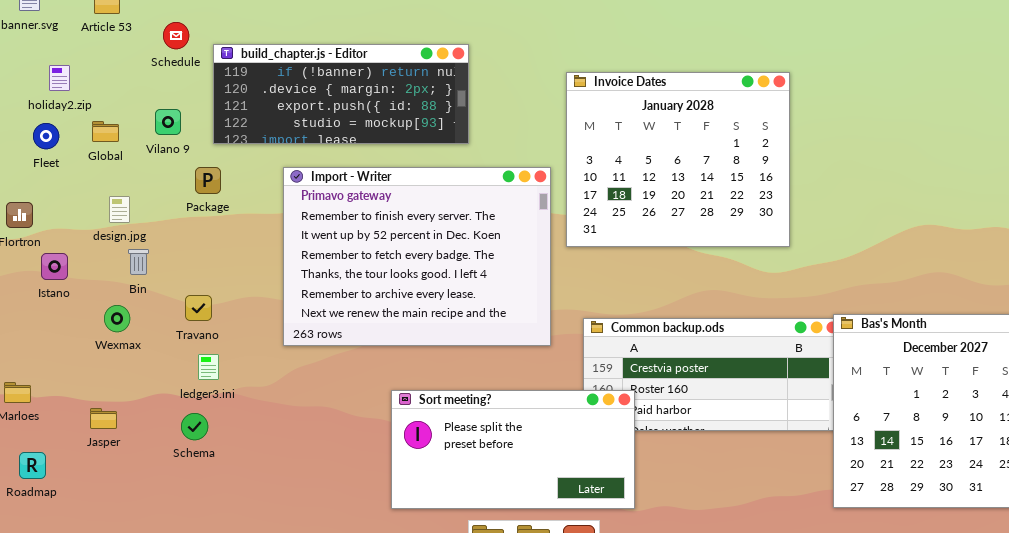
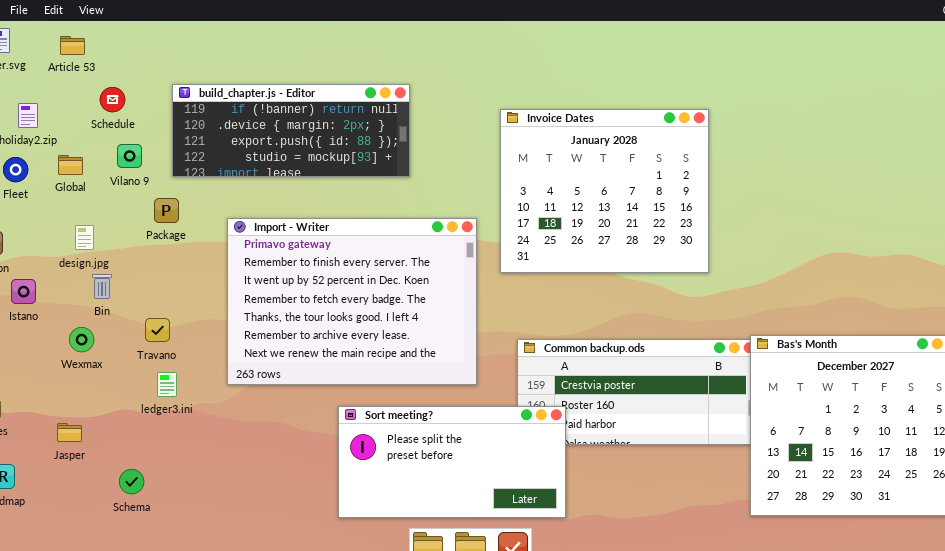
Schedule: [163,22,189,49] -> [100,87,125,112], moved
Import - Writer: [283,167,551,346] -> [227,218,477,385], moved
Schema: [181,413,208,440] -> [119,469,144,494], moved

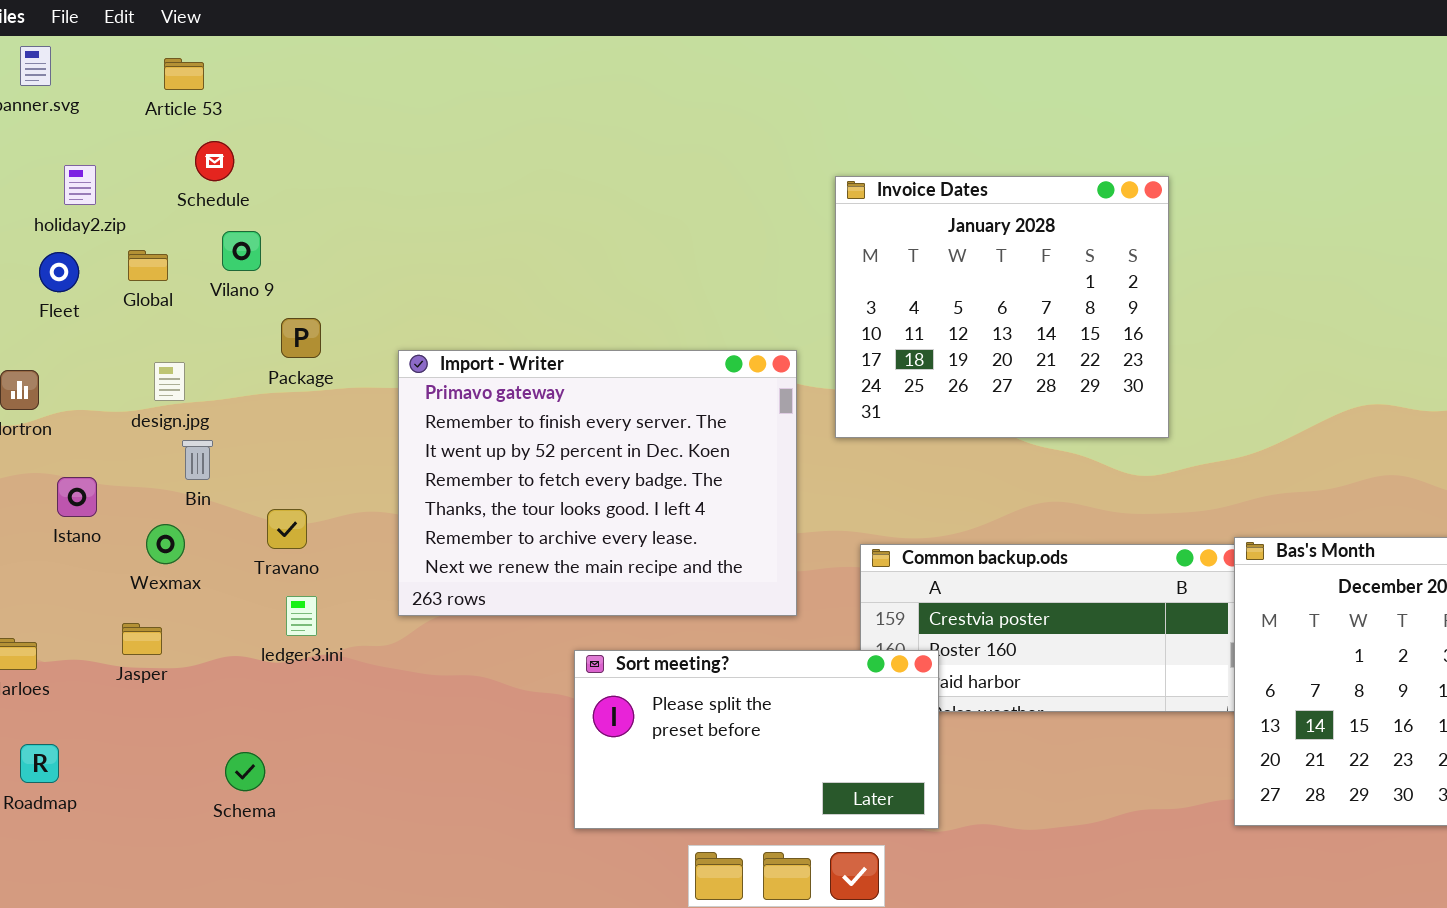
Article 53: [60,36,85,55] -> [164,58,204,90], moved
build_chapter.js - Editor: [172,84,410,177] -> none, closed
Istano: [11,279,36,304] -> [57,477,97,517], moved
Jasper: [57,423,82,442] -> [122,623,162,655], moved

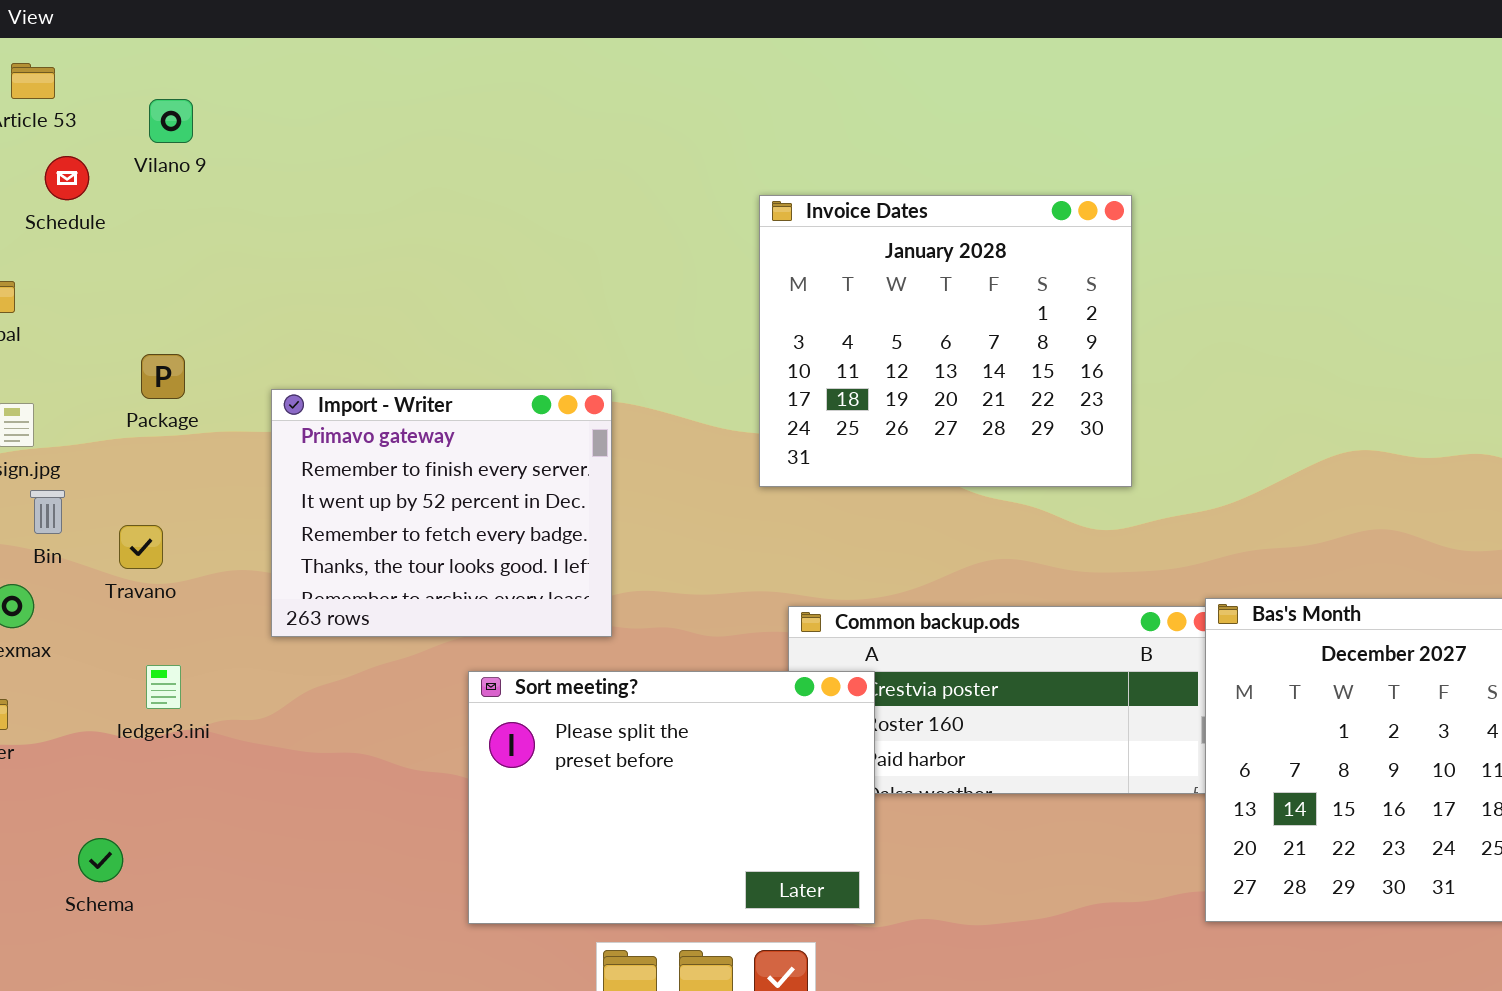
Vilano 9: [222,231,261,271] -> [149,99,193,143], moved
Import - Writer: [398,350,797,616] -> [271,389,612,637], resized
Travano: [267,509,307,549] -> [119,525,163,569], moved
Sort meeting?: [574,650,939,829] -> [468,671,875,924], resized

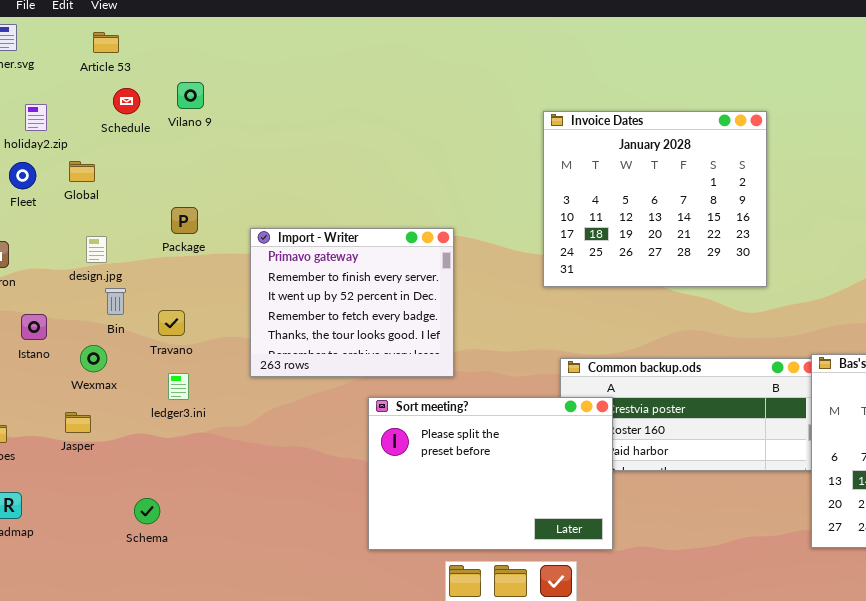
Vilano 9: [149,99,193,143] -> [177,82,204,109], moved
ledger3.ini: [146,665,181,709] -> [168,373,189,400], moved

